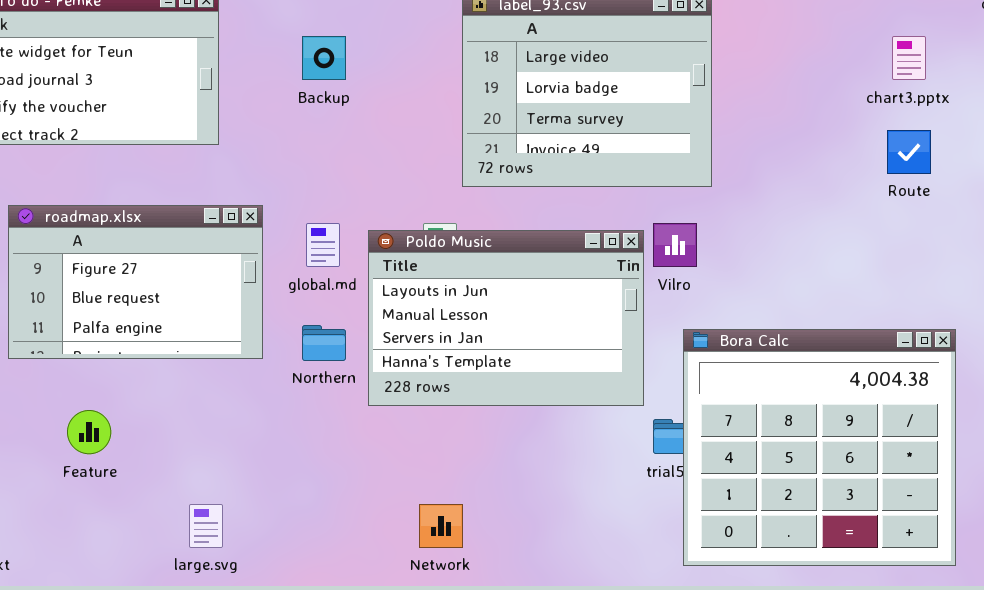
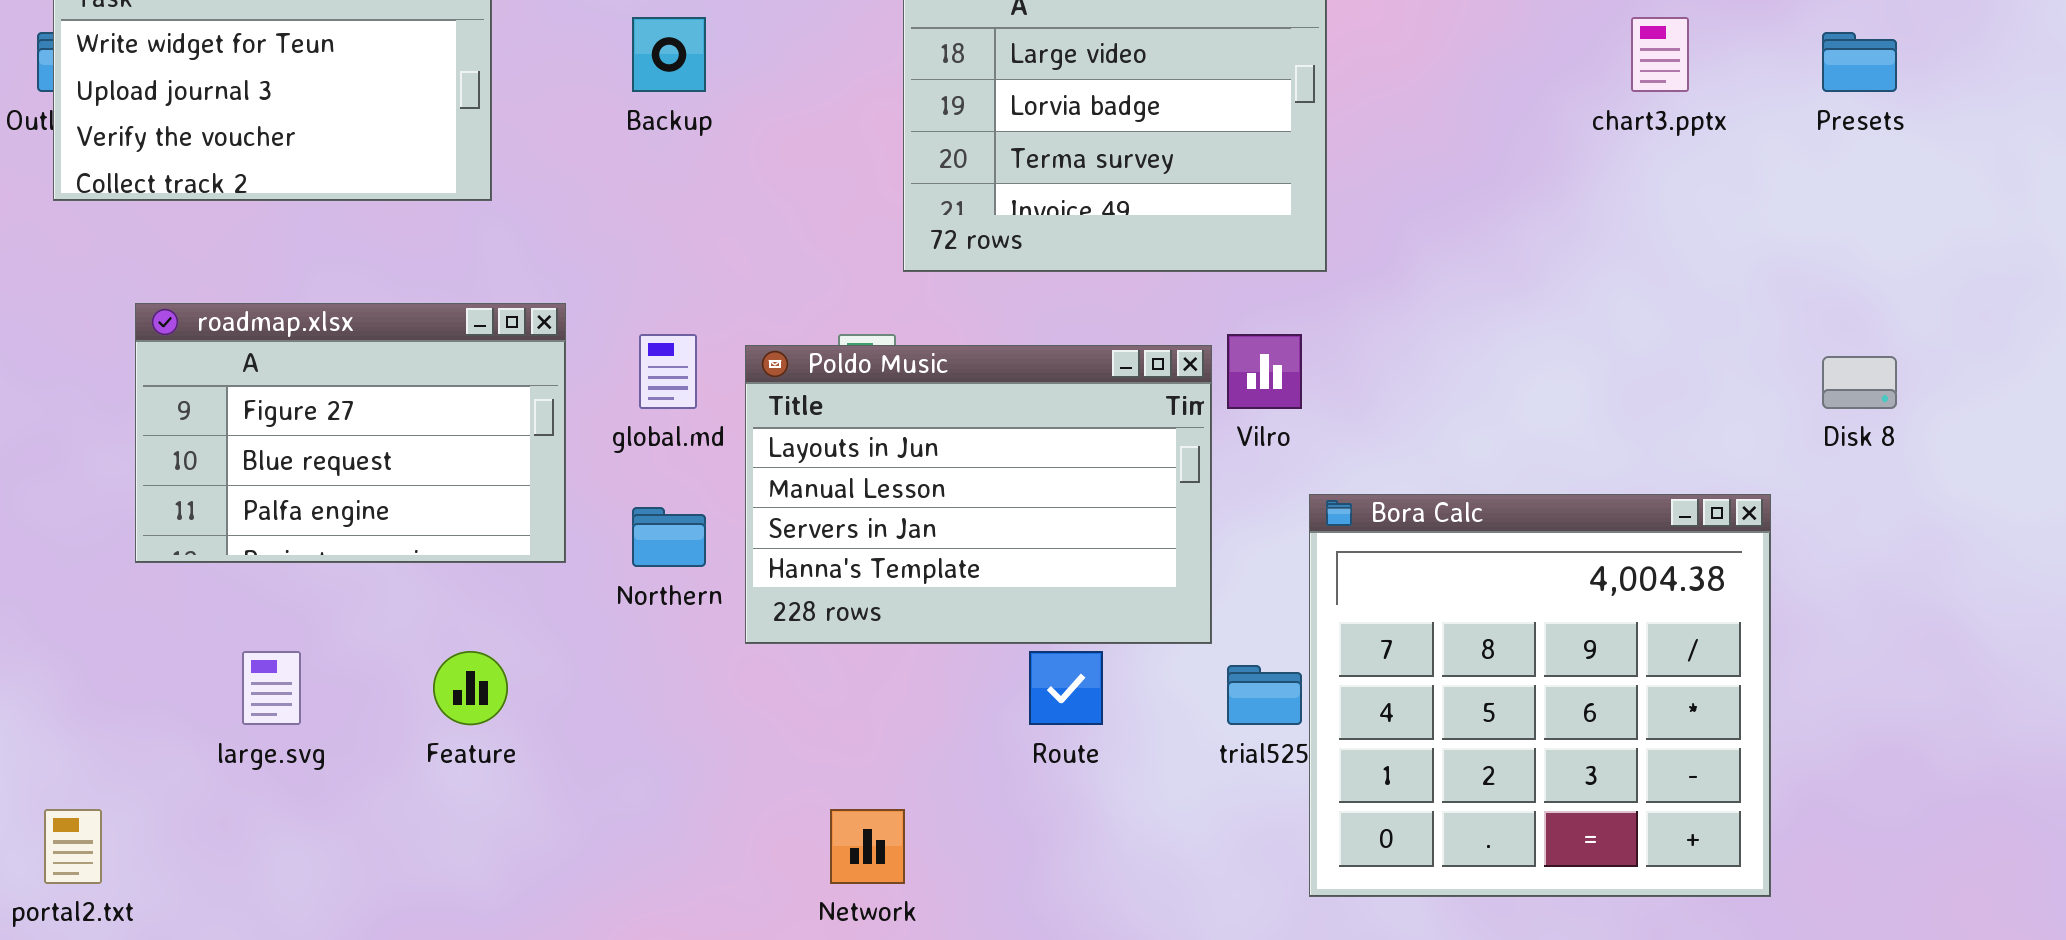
Route: [887,130,931,174] -> [1029,651,1103,725], moved
Bora Calc: [683,329,956,566] -> [1309,494,1771,897], moved
Feature: [67,410,111,454] -> [433,651,508,725], moved
large.svg: [189,504,223,548] -> [242,651,301,725], moved

